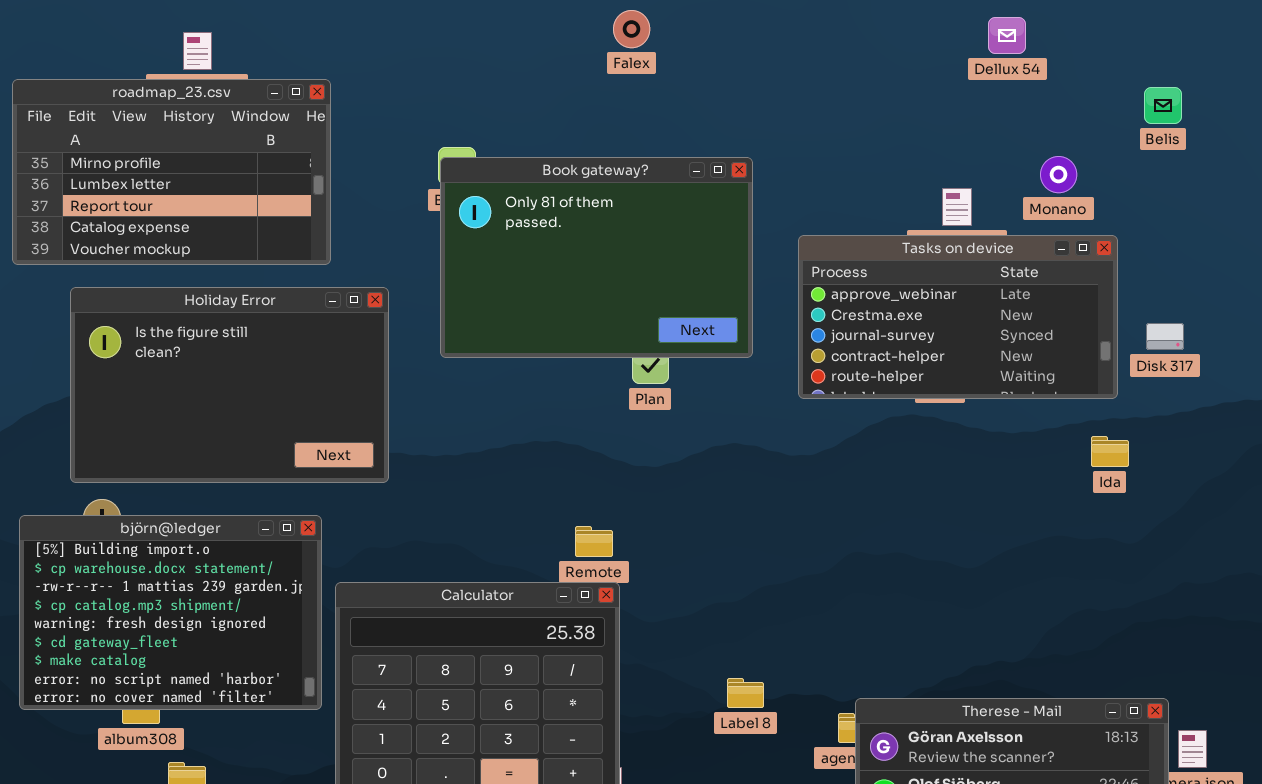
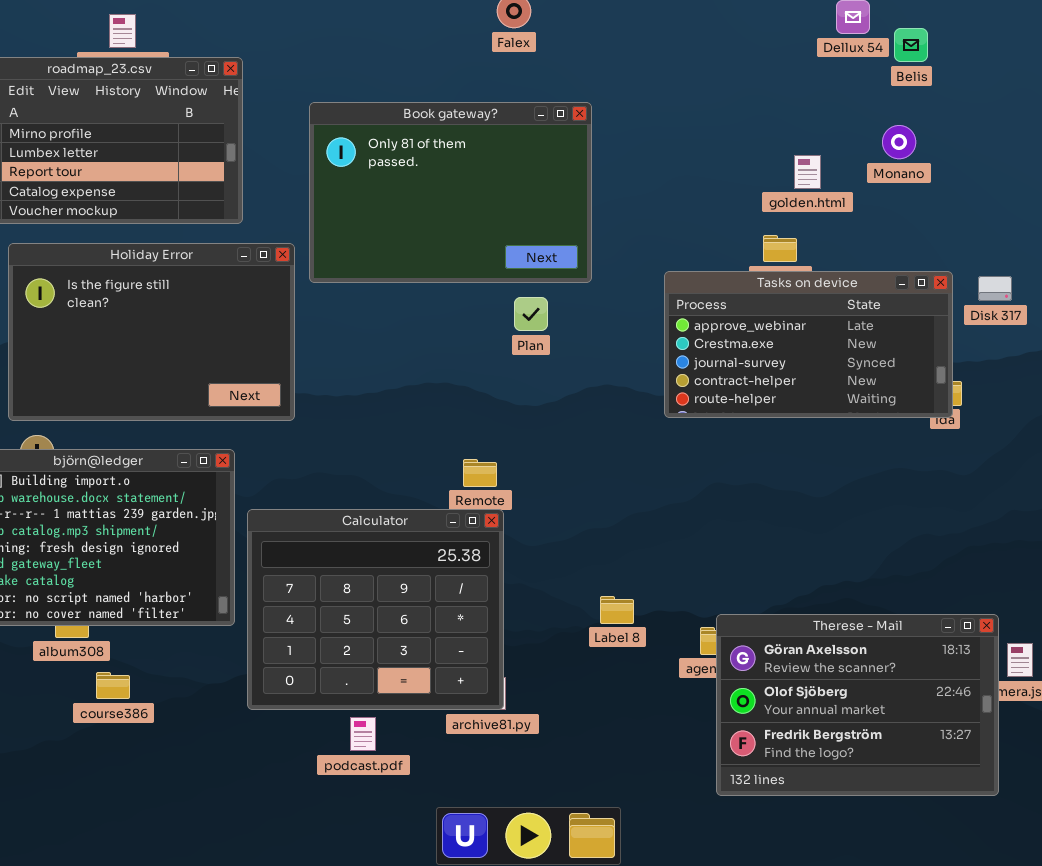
Belis: [1144,87,1182,124] -> [894,28,928,62], moved
Book gateway?: [440,157,753,358] -> [309,102,592,283], moved
Tasks on device: [798,235,1118,399] -> [664,271,953,418], moved

